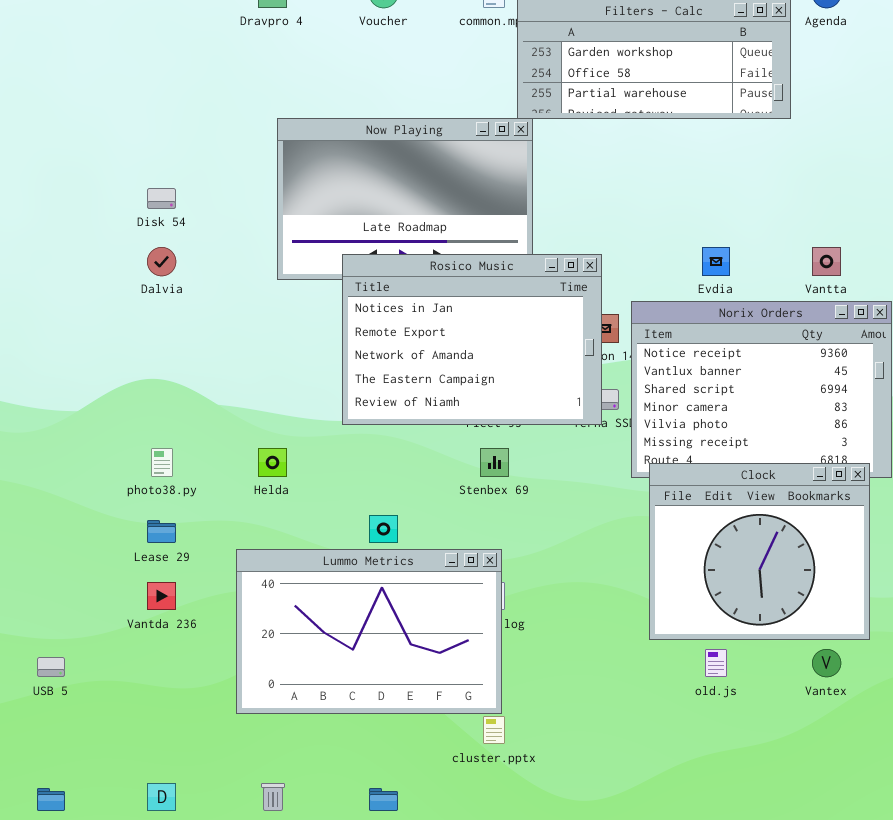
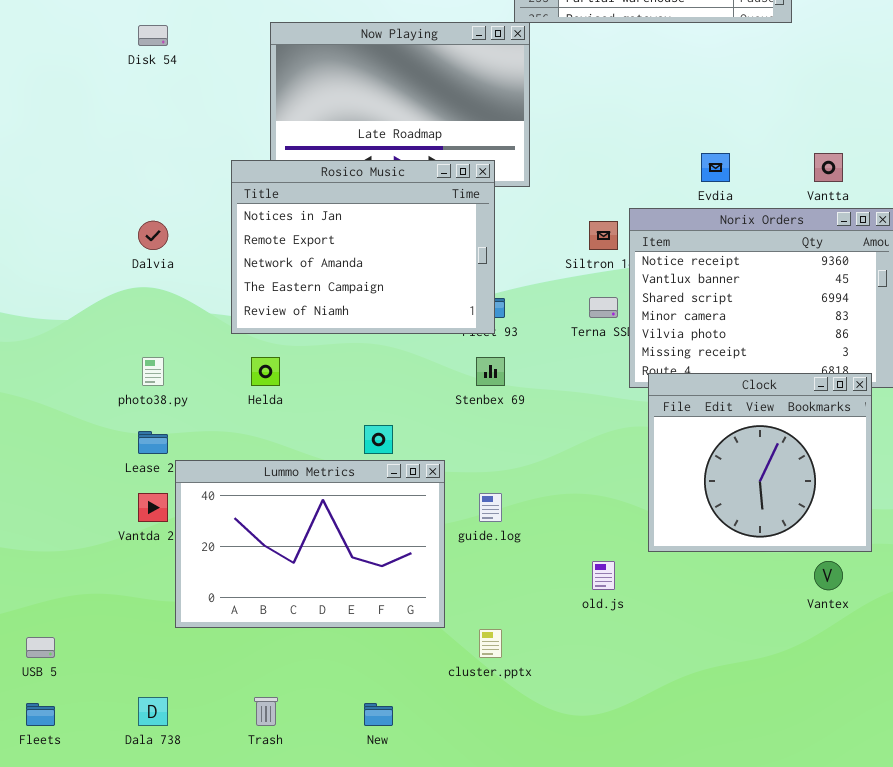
Disk 54: [147,188,176,209] -> [138,25,168,46], moved
Dalvia: [147,247,176,276] -> [138,221,168,250], moved
Rosico Music: [342,254,602,425] -> [231,160,495,334], moved
Lummo Metrics: [236,549,502,714] -> [175,460,445,628], moved
old.js: [705,649,727,677] -> [592,561,615,590], moved
USB 5: [37,657,65,677] -> [26,637,55,658], moved

